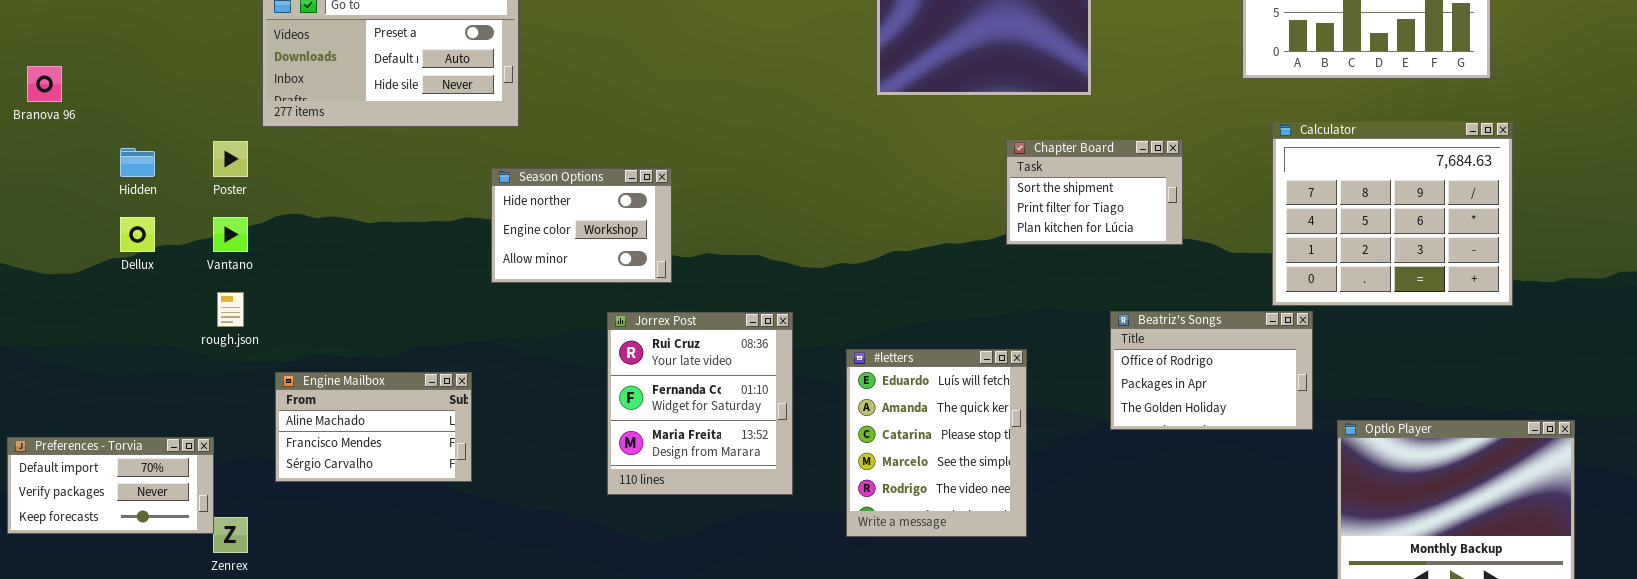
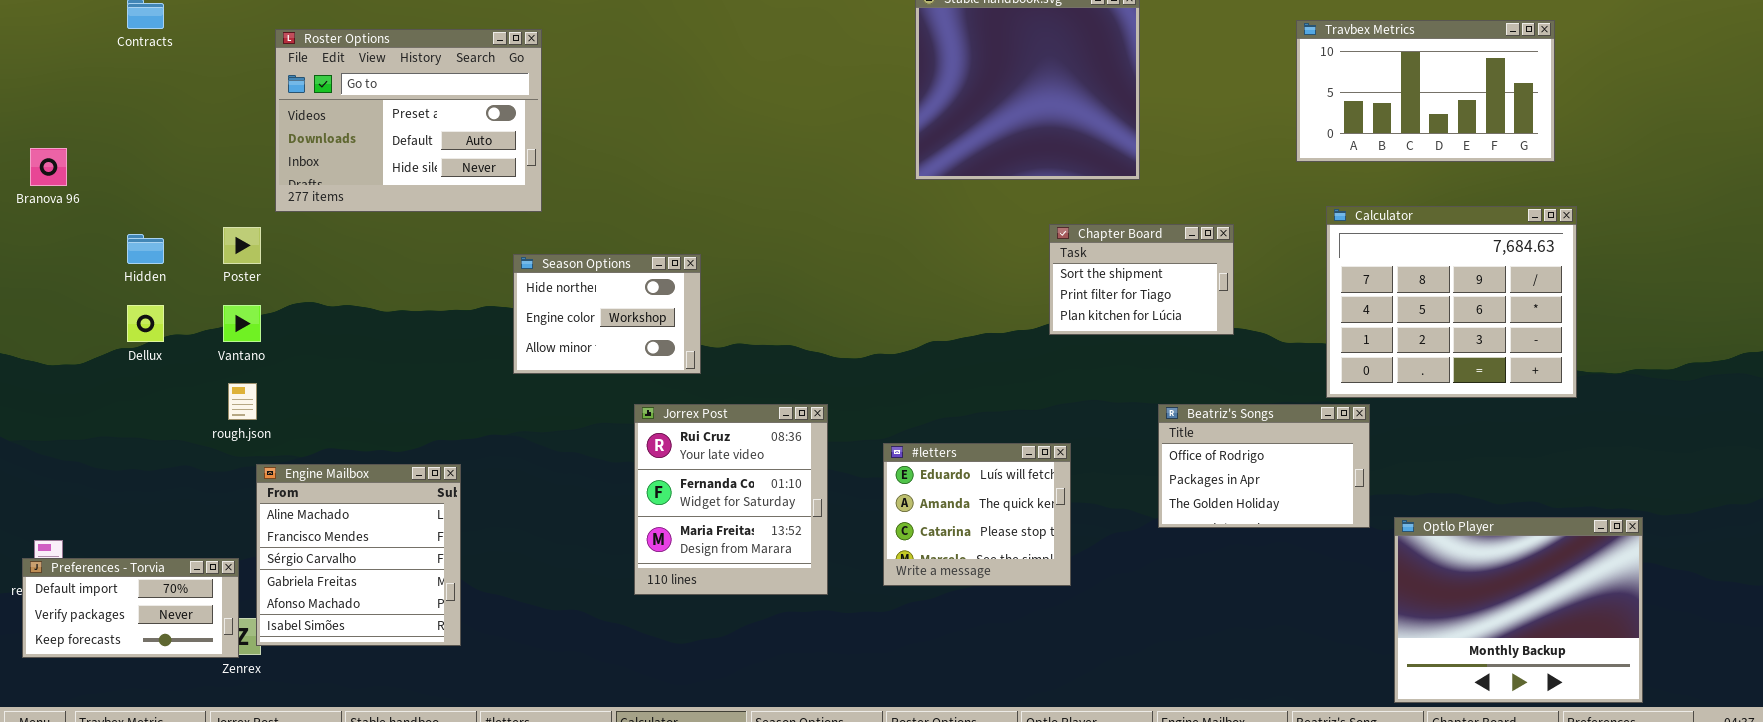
#letters: [846,349,1027,537] -> [883,443,1071,586], resized
Engine Mailbox: [275,372,472,482] -> [256,464,461,646], moved, resized
Preferences - Torvia: [7,437,214,534] -> [22,558,239,658], moved

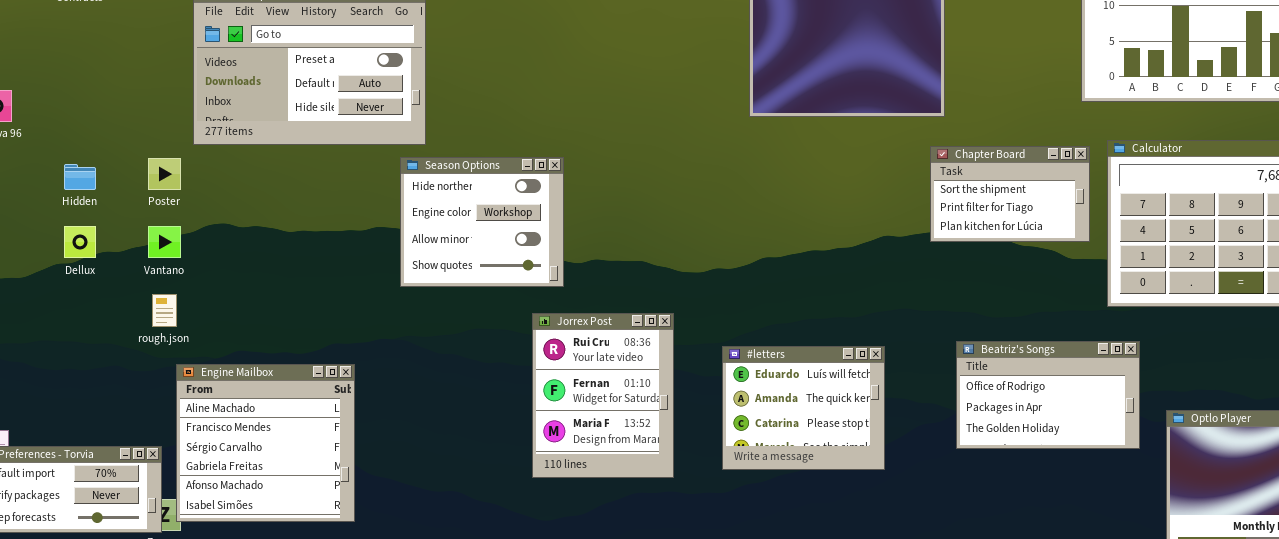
Chapter Board: [1049,224,1234,335] -> [930,146,1090,242], moved
Season Options: [513,254,701,374] -> [400,157,564,287], resized
Beatriz's Songs: [1158,404,1370,528] -> [956,341,1140,449], moved
Jorrex Post: [634,404,828,595] -> [532,313,674,478], resized

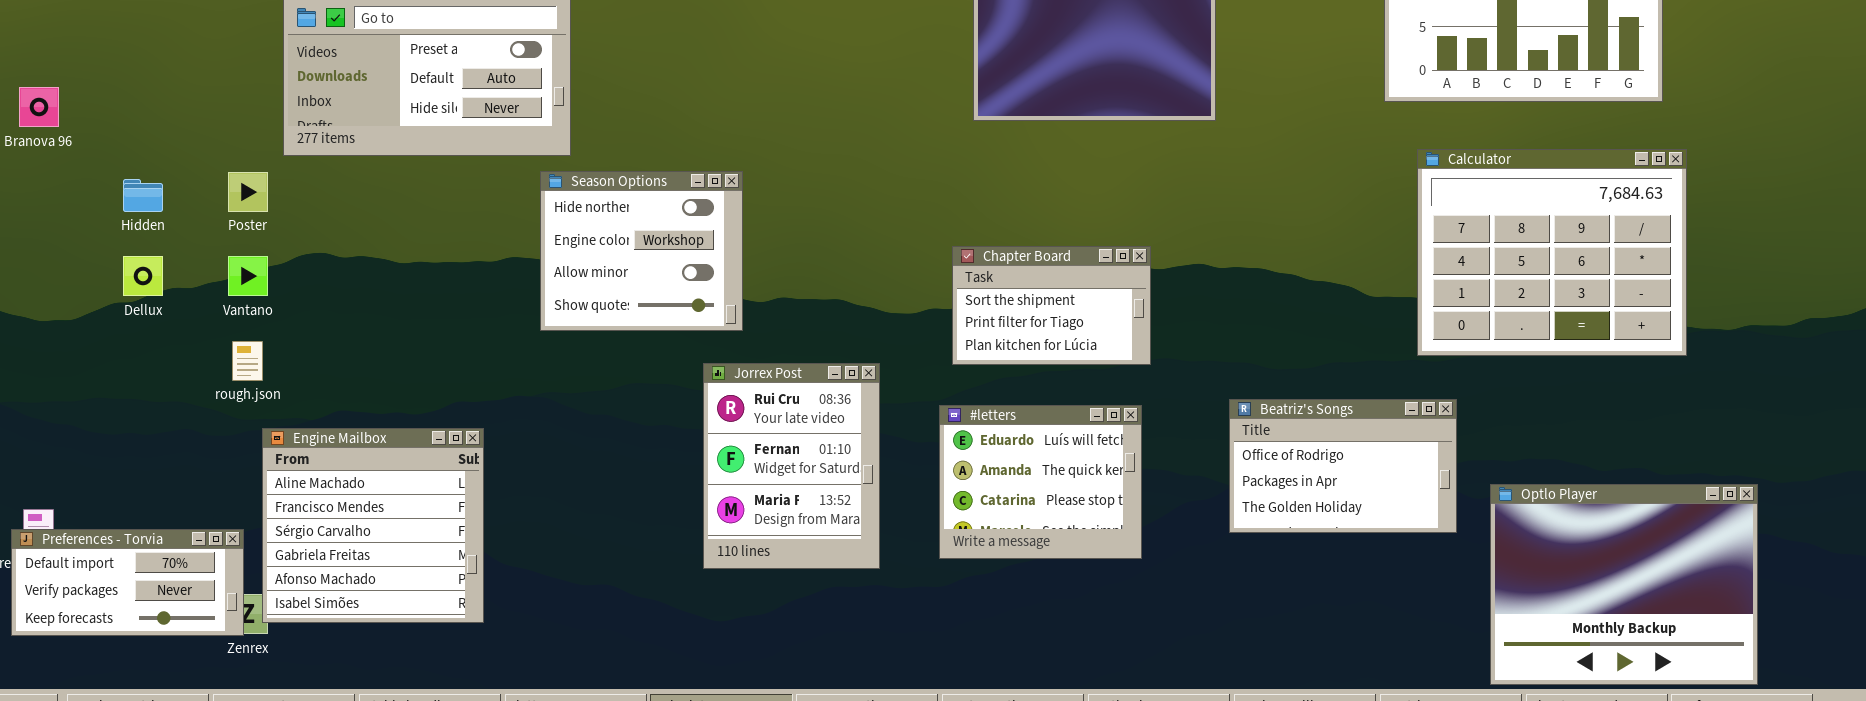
Chapter Board: [930,146,1090,242] -> [952,246,1151,365], moved

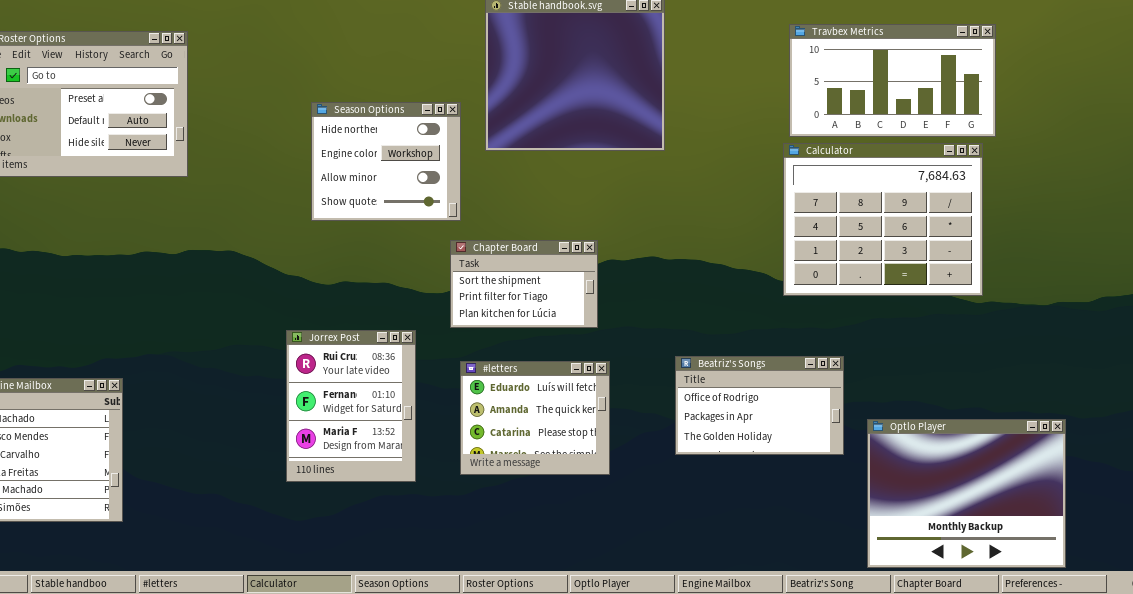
Calculator: [1417,149,1687,356] -> [783,143,983,296], moved
Season Options: [540,171,743,331] -> [311,102,461,221], moved
Chapter Board: [952,246,1151,365] -> [450,240,598,328], moved

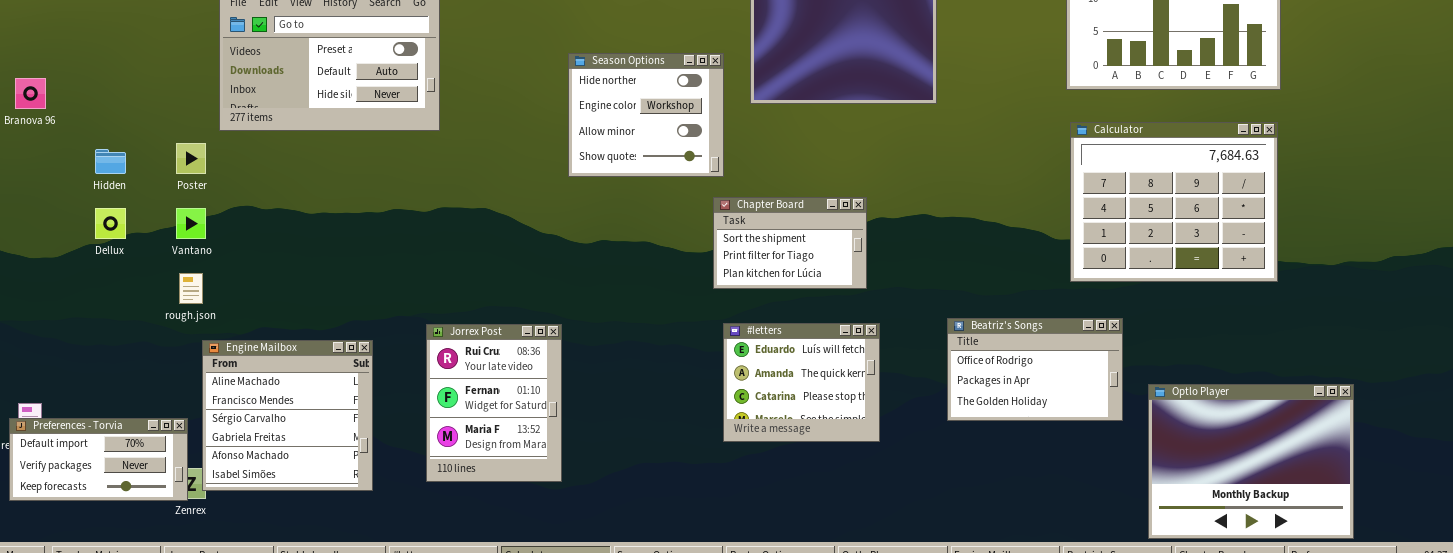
Calculator: [783,143,983,296] -> [1070,122,1278,282], moved
Jorrex Post: [286,330,416,482] -> [426,324,562,482], moved

